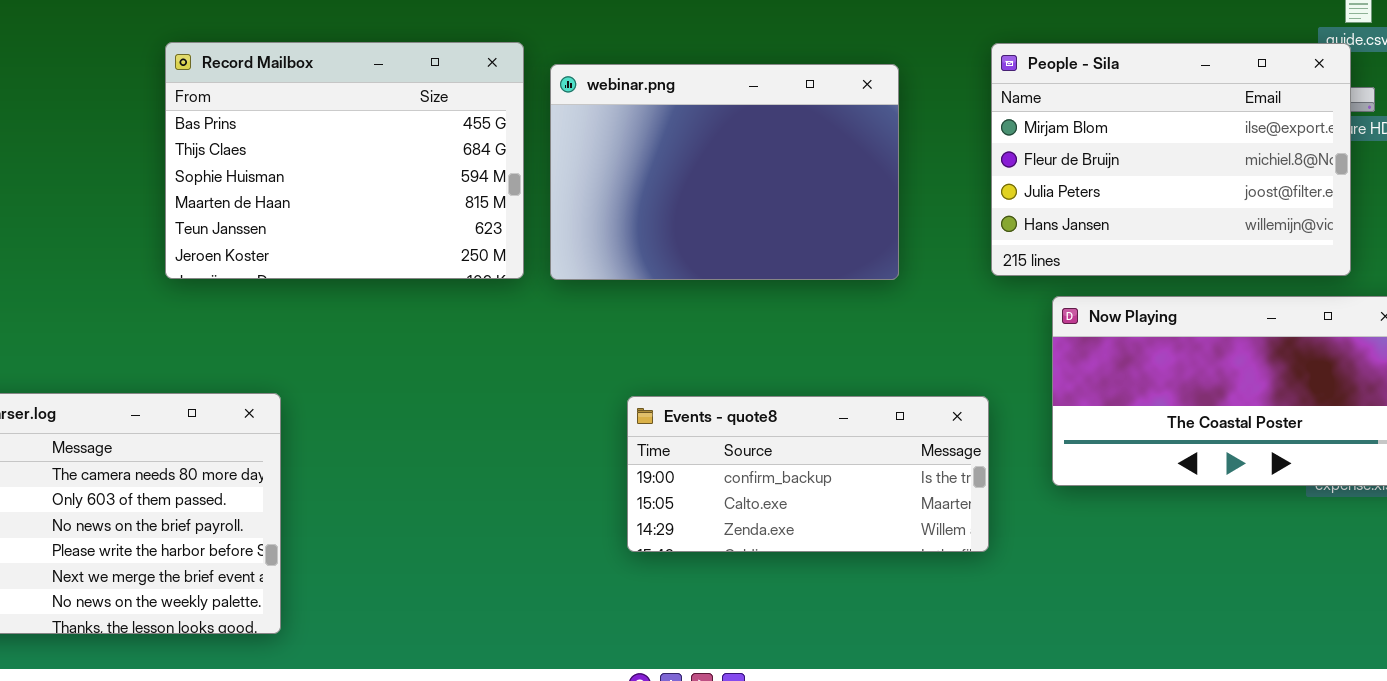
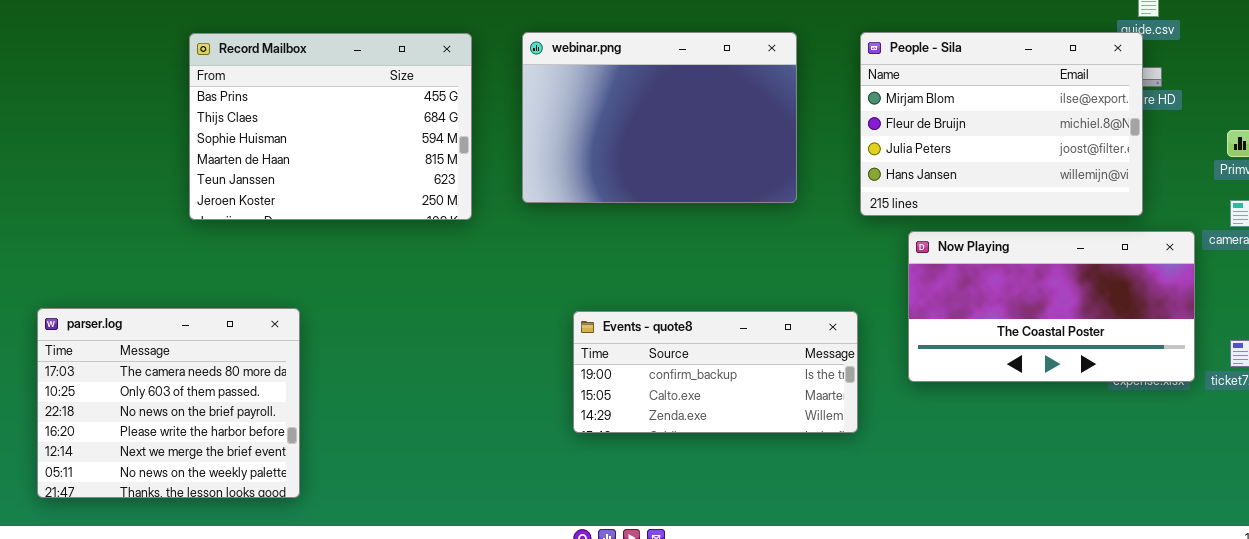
Record Mailbox: [165,42,524,279] -> [189,33,472,220], moved
webinar.png: [550,64,899,280] -> [522,32,797,203], moved

